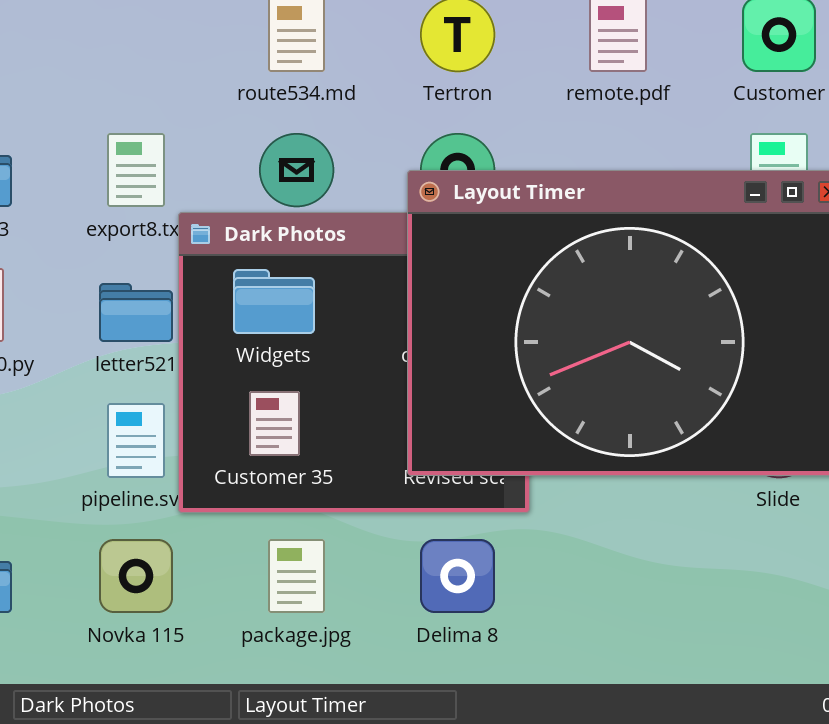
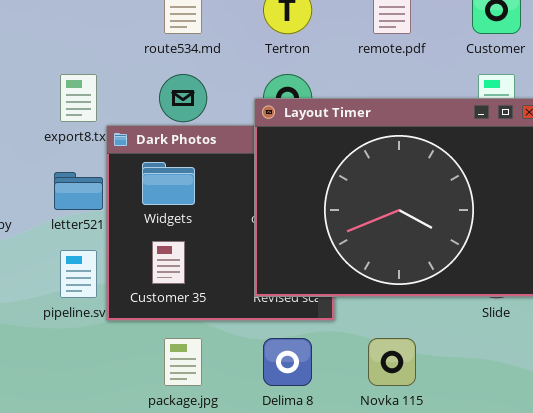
Novka 115: [99,539,173,613] -> [368,338,416,386], moved

